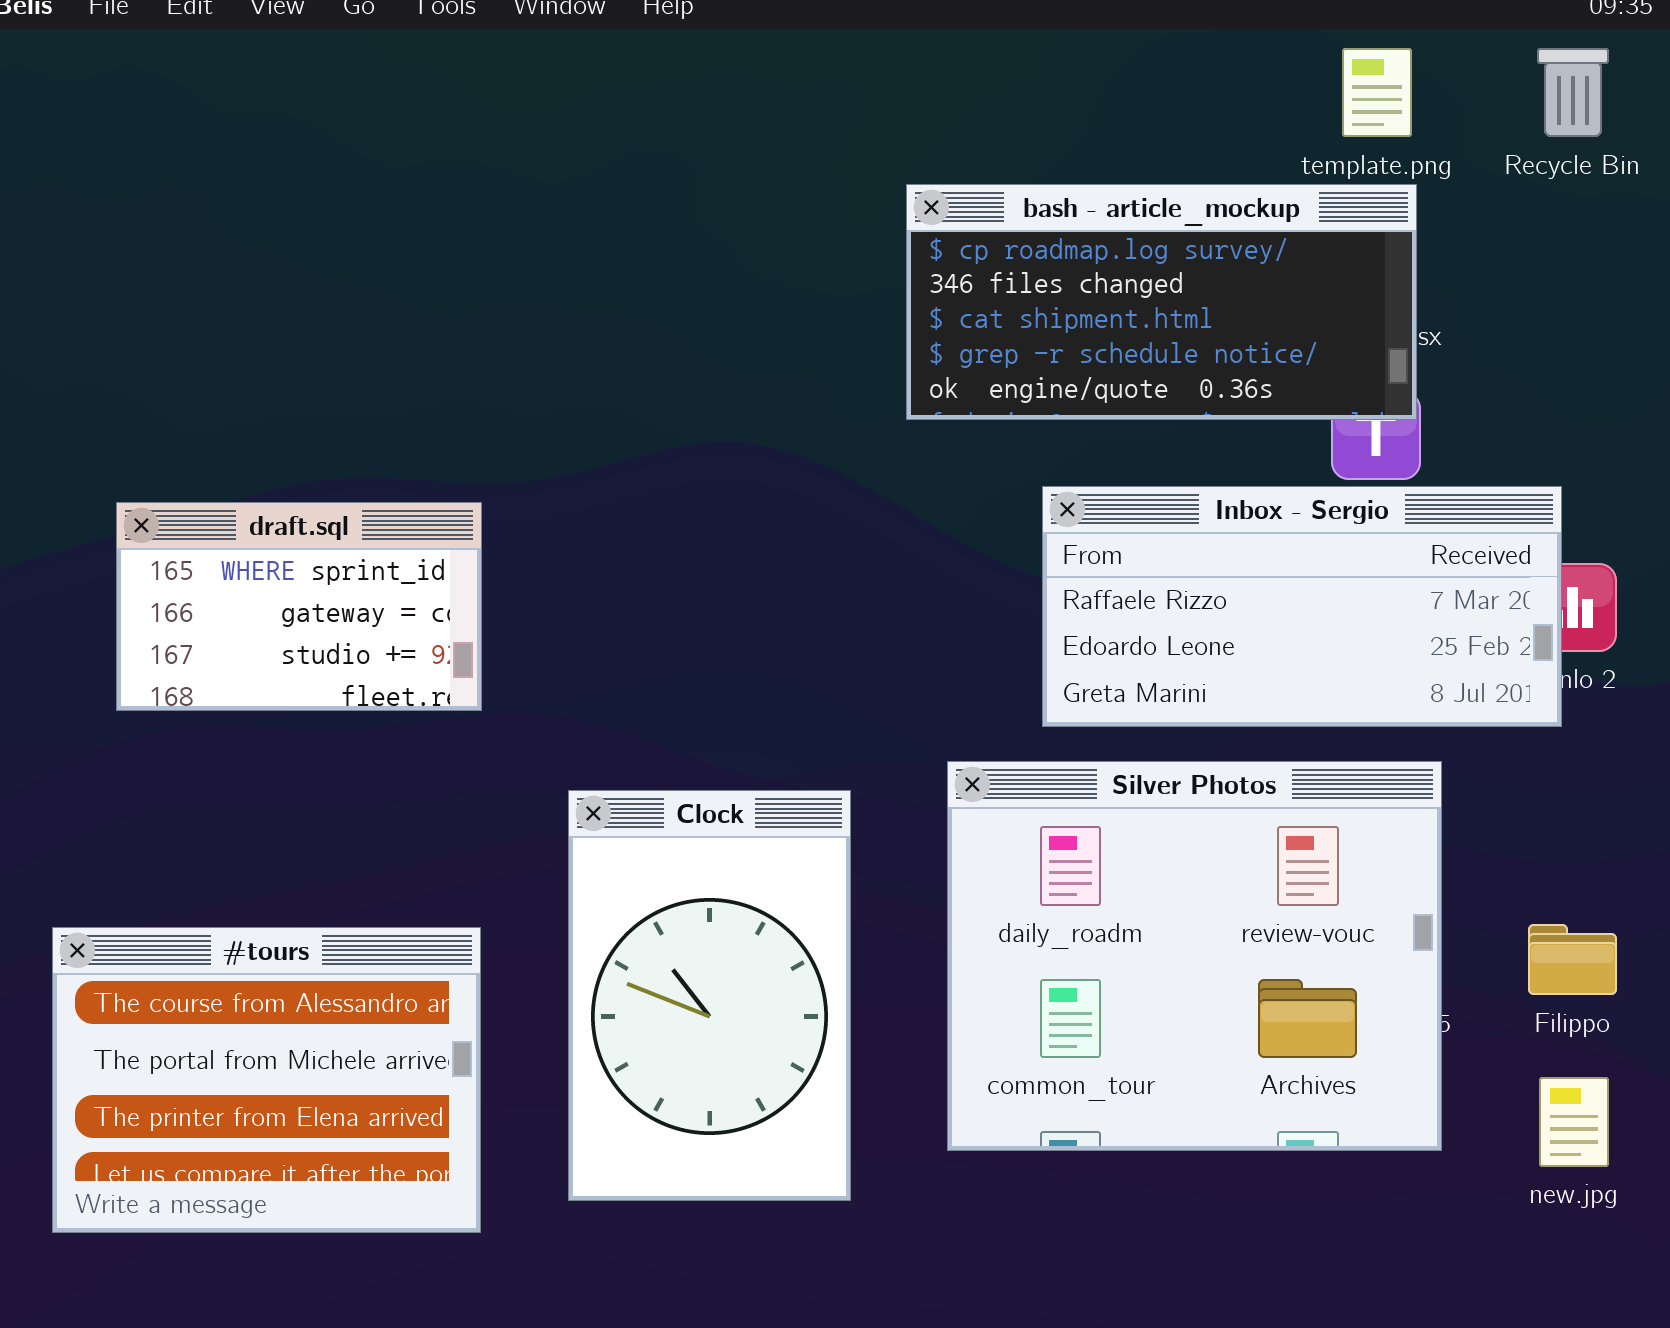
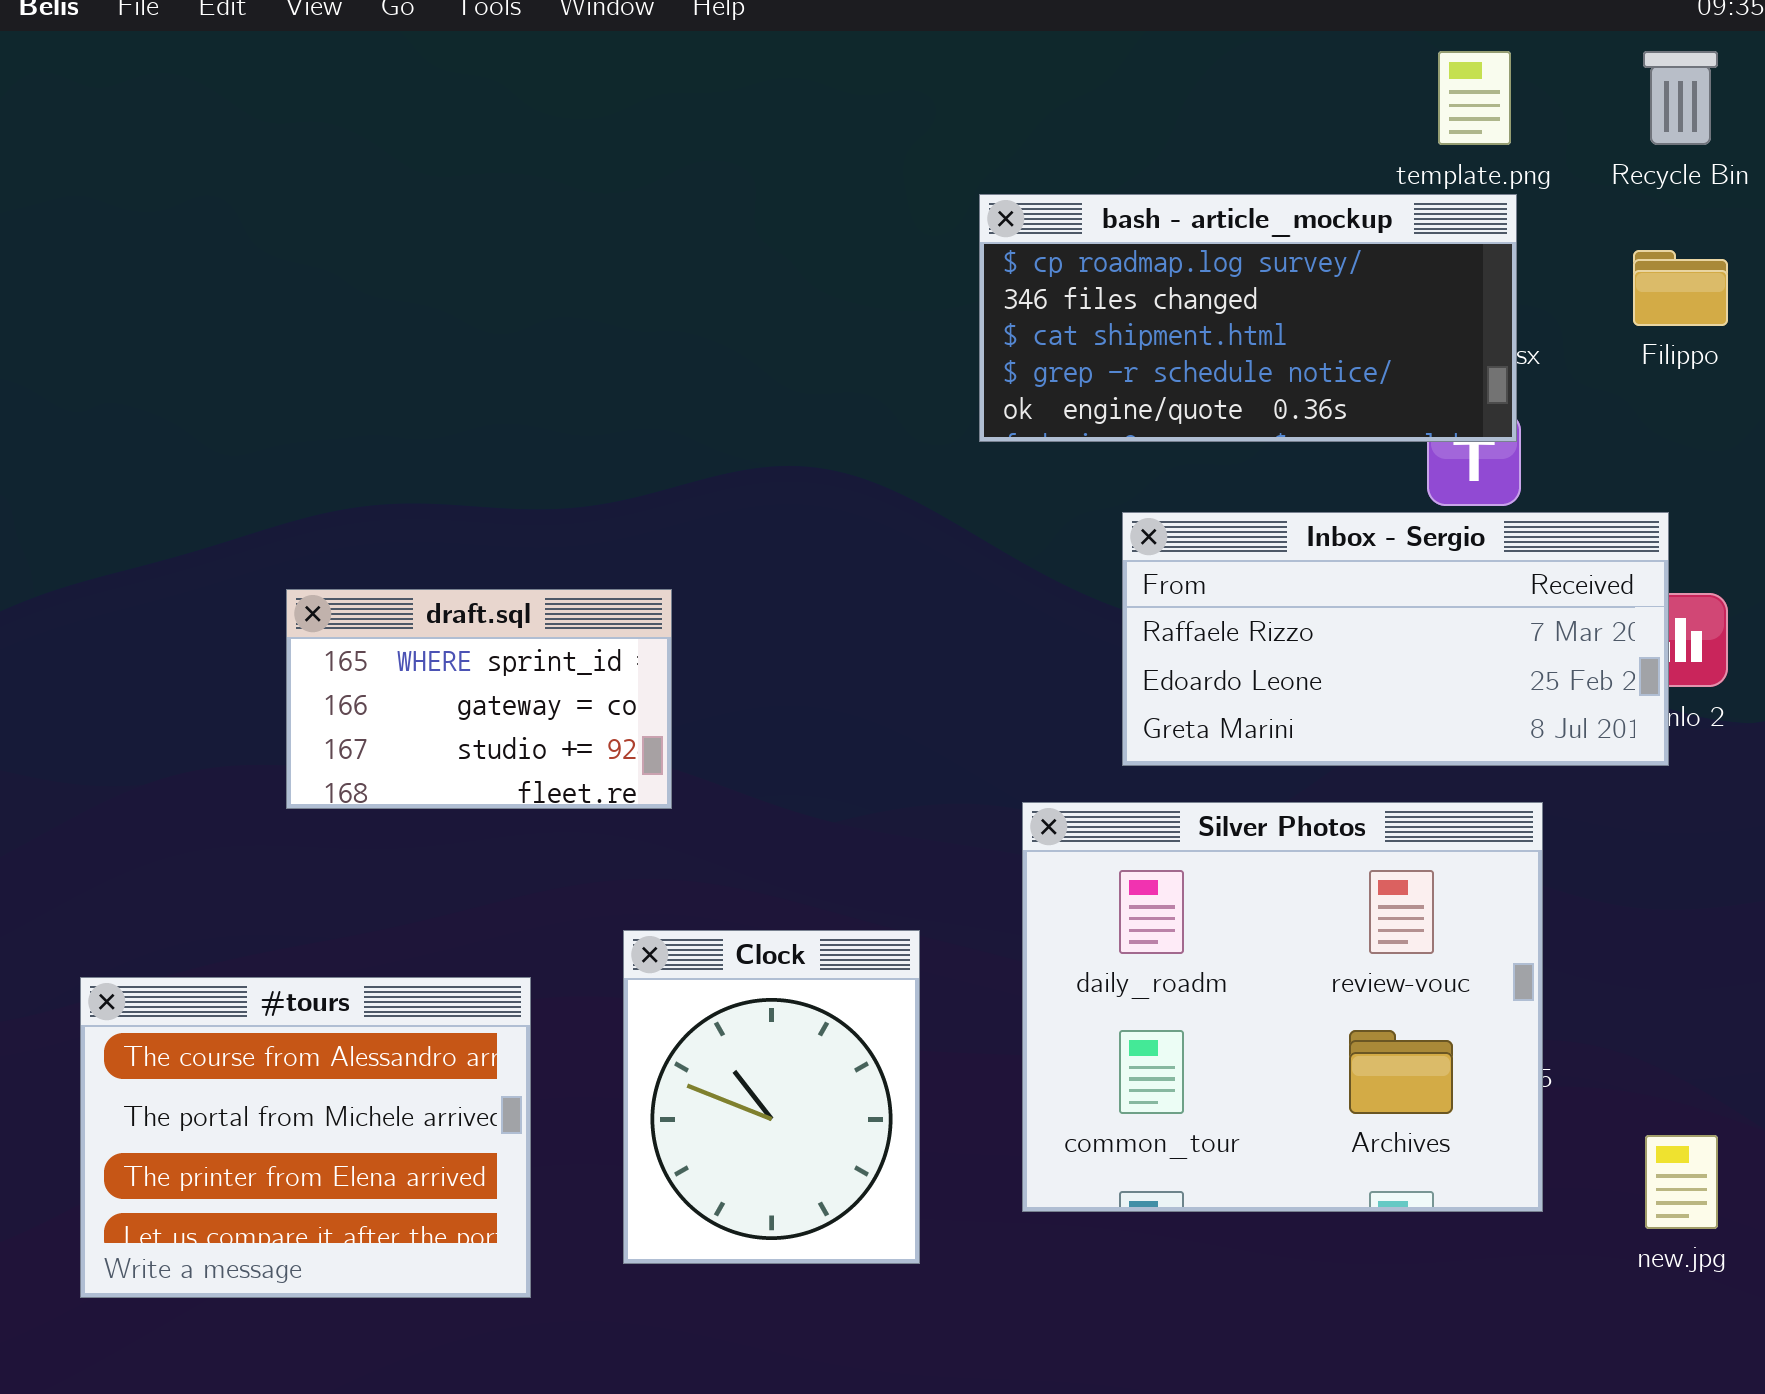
draft.sql: [116,502,482,711] -> [286,589,672,809], moved
Clock: [568,790,851,1201] -> [623,930,920,1264], resized
Filippo: [1528,924,1617,995] -> [1633,250,1728,326], moved

